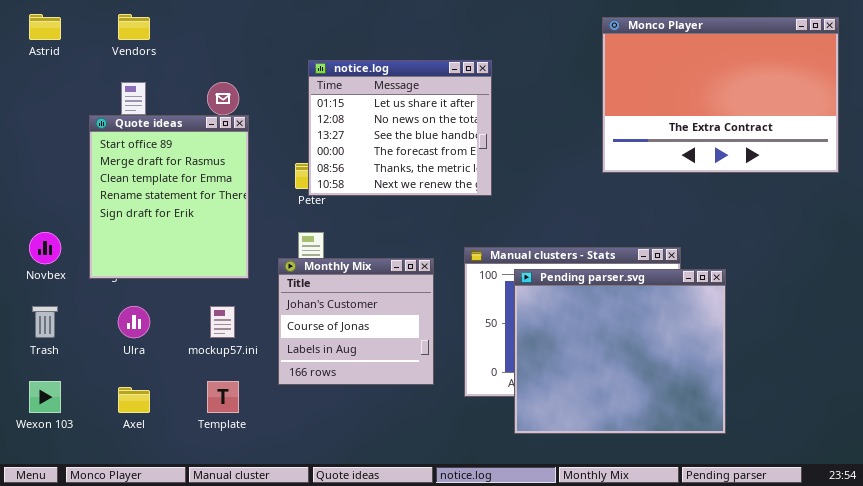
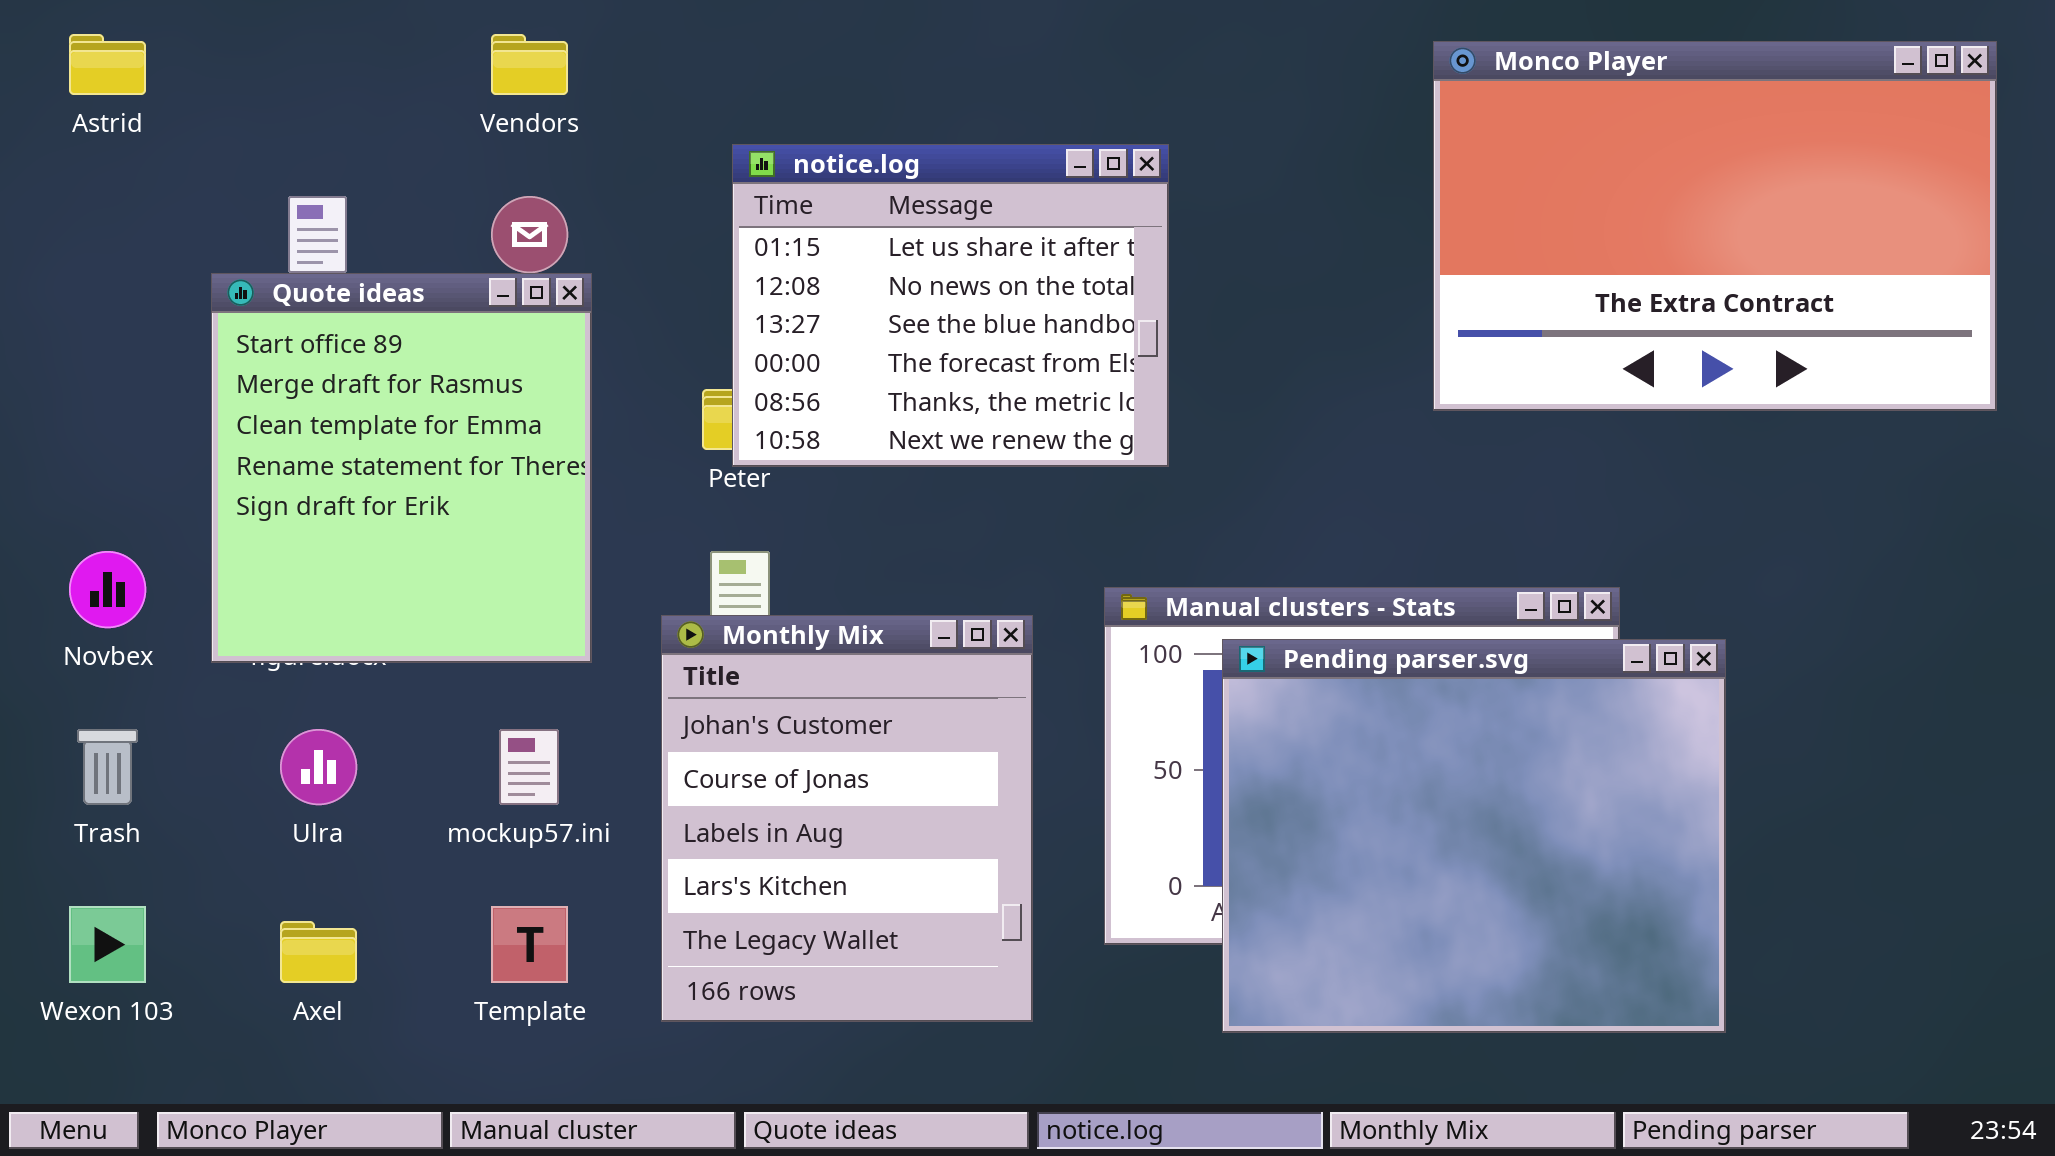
Vendors: [118,14,150,40] -> [491,34,568,95], moved
Monthly Mix: [278,258,434,385] -> [661,615,1033,1022], resized

